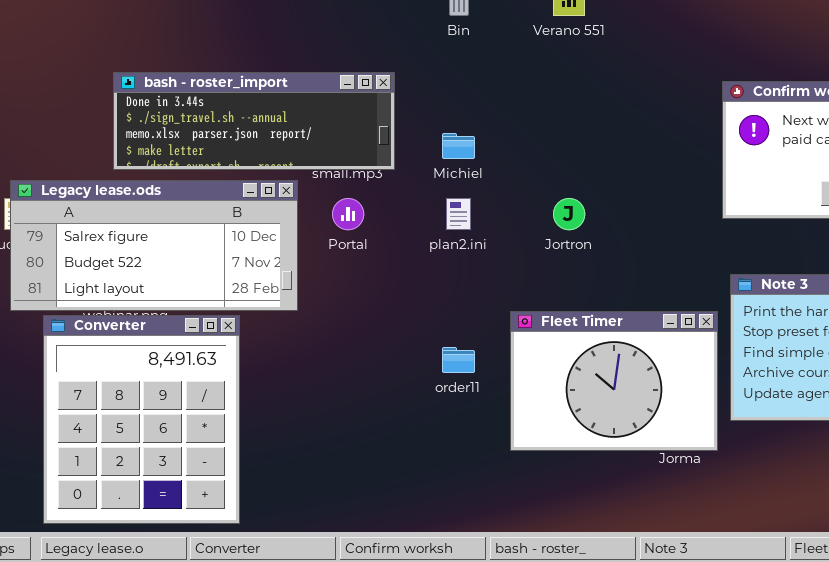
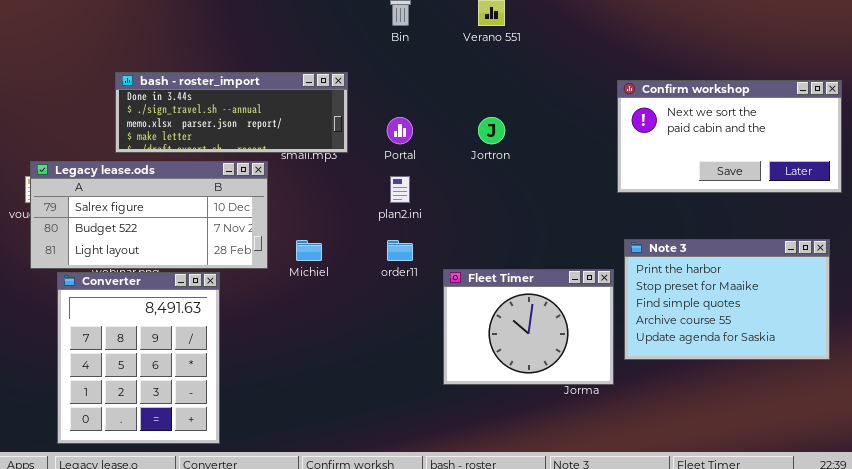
Michiel: [442,133,475,159] -> [296,240,322,261], moved
Portal: [332,198,364,230] -> [387,117,413,144], moved
Jortron: [553,198,585,230] -> [478,117,505,144], moved
order11: [442,347,475,373] -> [387,240,413,261], moved

